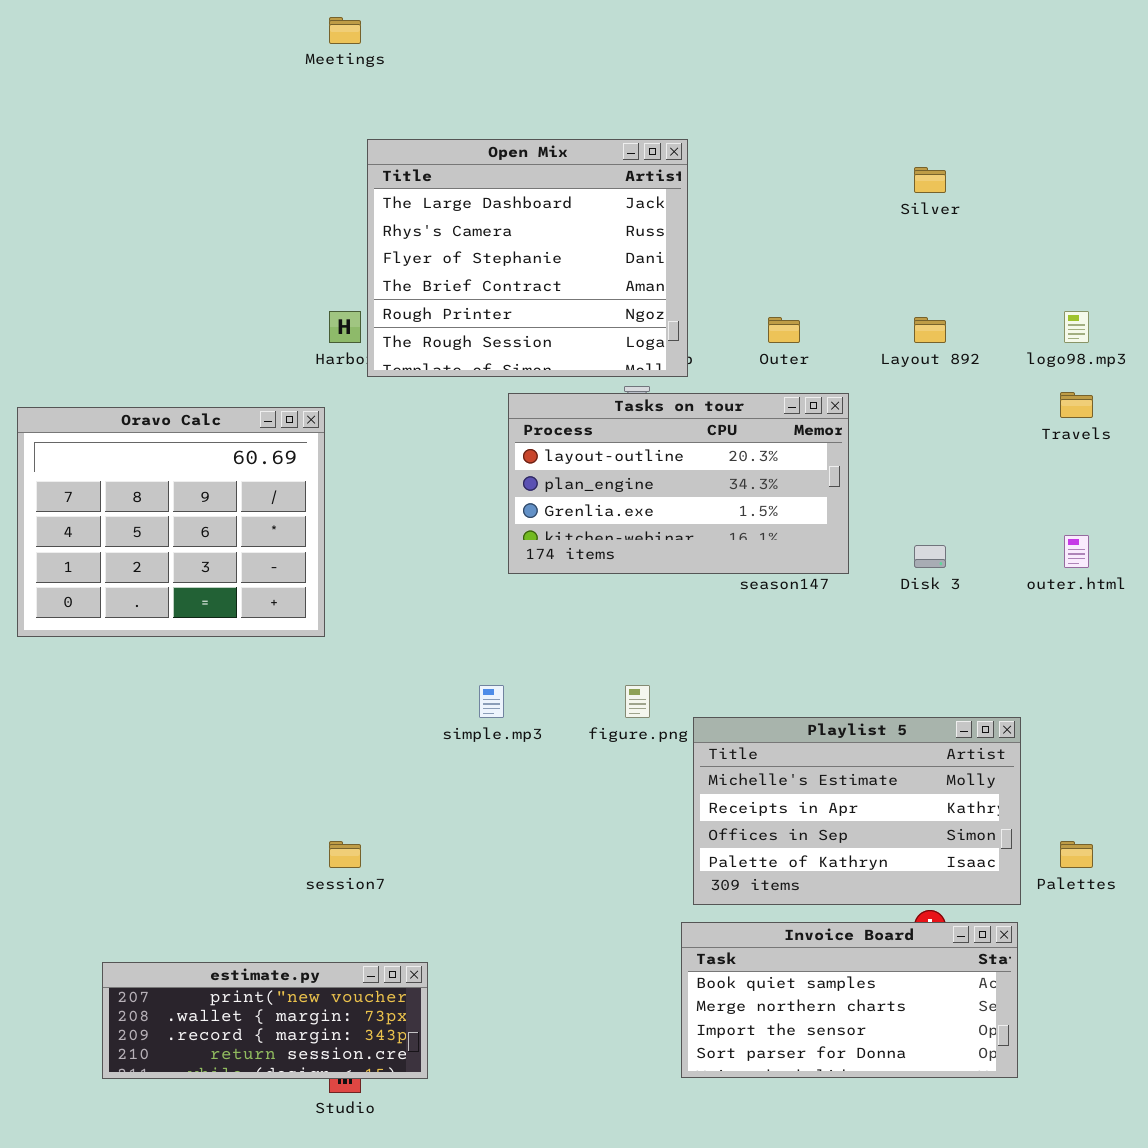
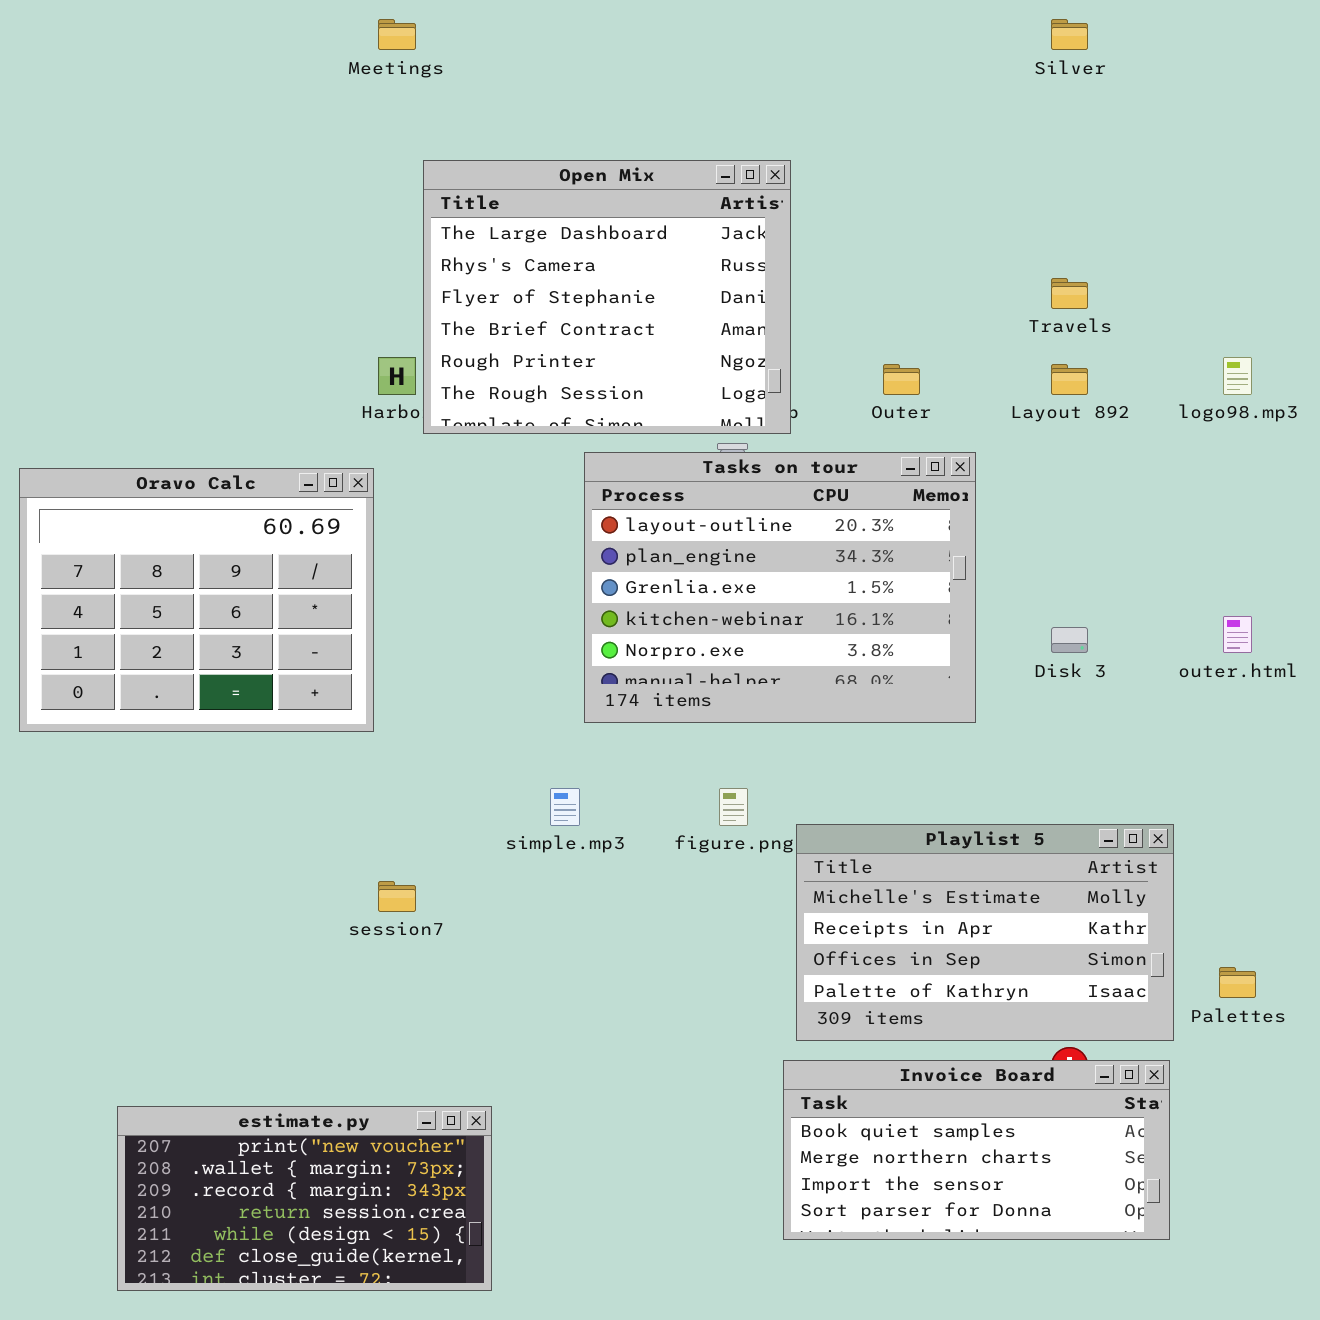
Silver: [914,167,946,193] -> [1051,19,1088,50], moved
Travels: [1060,392,1093,418] -> [1051,278,1088,309], moved
Tasks on tour: [508,393,849,574] -> [584,452,976,723], resized
session7: [329,841,361,868] -> [378,881,416,912], moved
estimate.py: [102,962,428,1079] -> [117,1106,492,1291], resized

